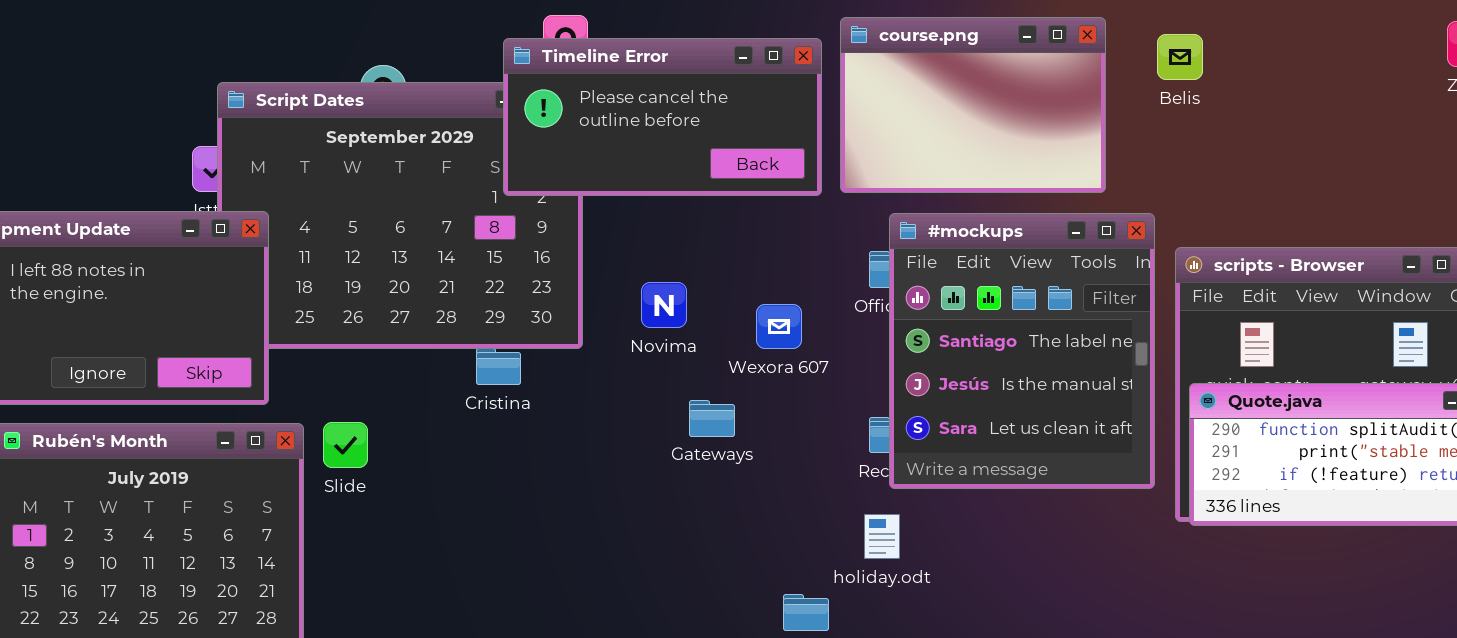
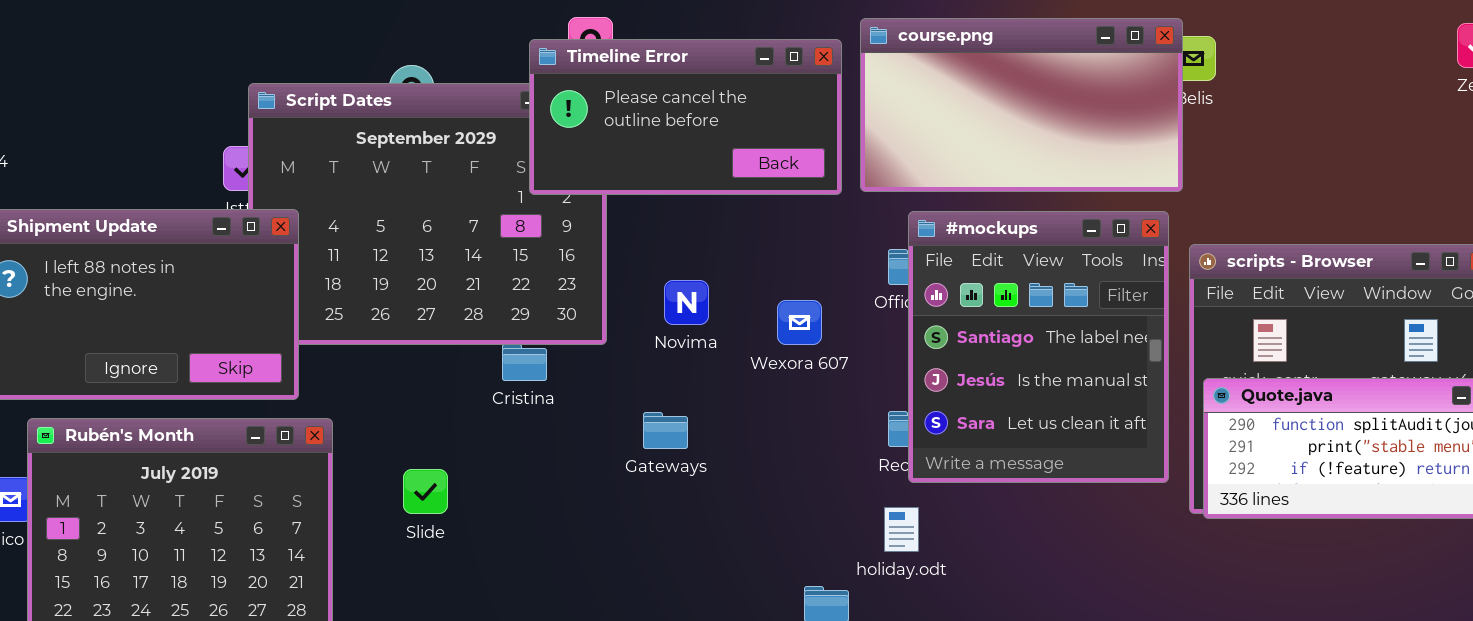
course.png: [840,17,1106,193] -> [860,18,1183,192], resized
Gateways: [689,400,735,437] -> [643,412,688,449], moved
Slide: [323,422,368,468] -> [403,469,448,514], moved

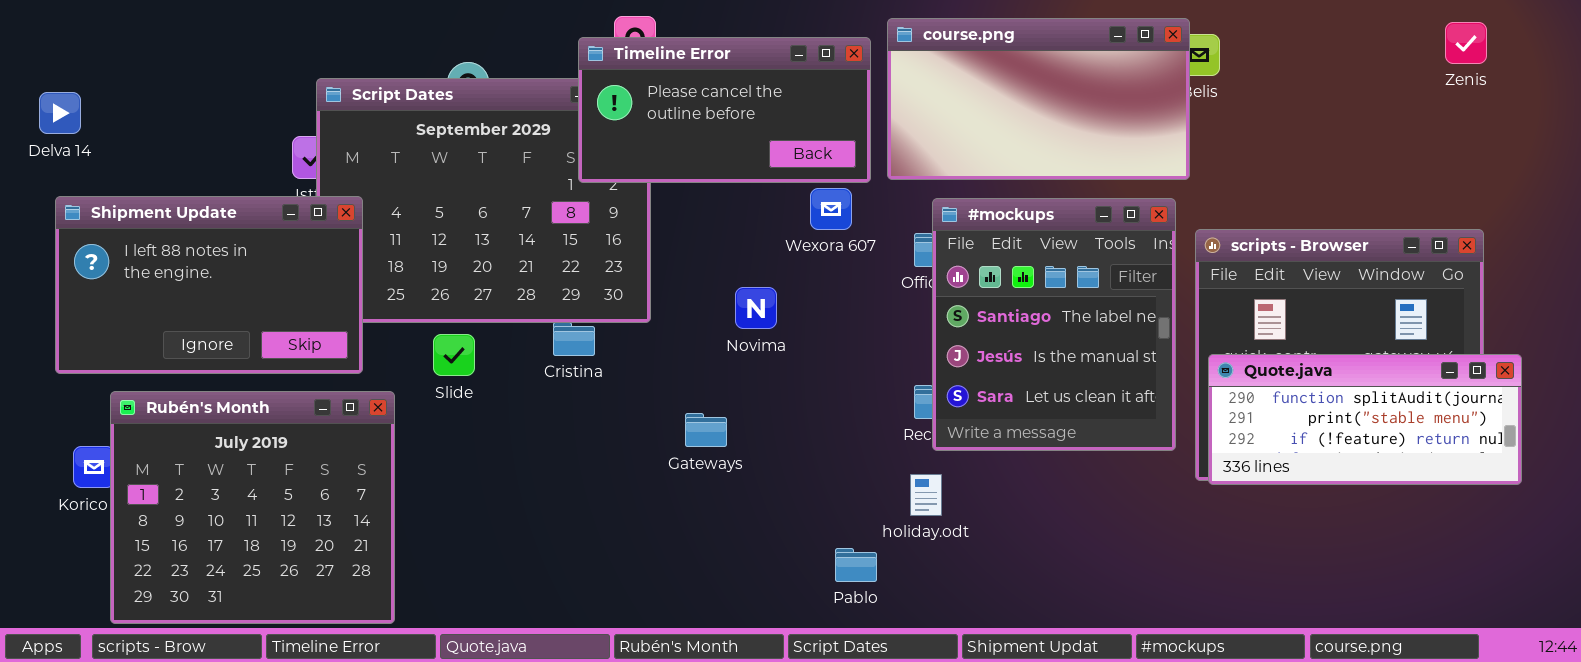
Novima: [664,280,709,325] -> [735,287,777,329], moved
Wexora 607: [777,300,822,345] -> [810,188,852,230], moved
Gateways: [643,412,688,449] -> [685,413,727,447], moved
Slide: [403,469,448,514] -> [433,334,475,376], moved

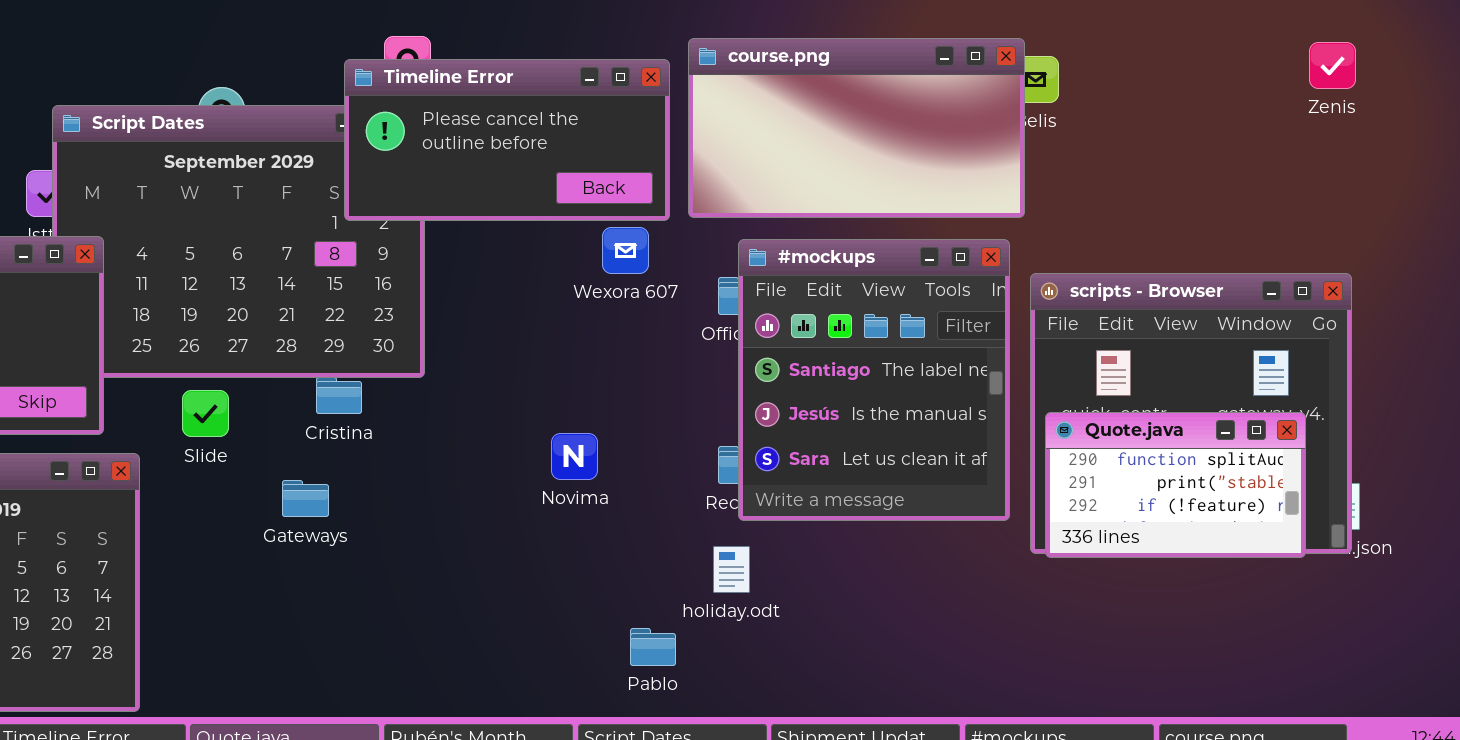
Novima: [735,287,777,329] -> [551,433,598,480], moved
Quote.java: [1208,354,1522,485] -> [1045,412,1306,558], resized
Gateways: [685,413,727,447] -> [282,480,329,517], moved

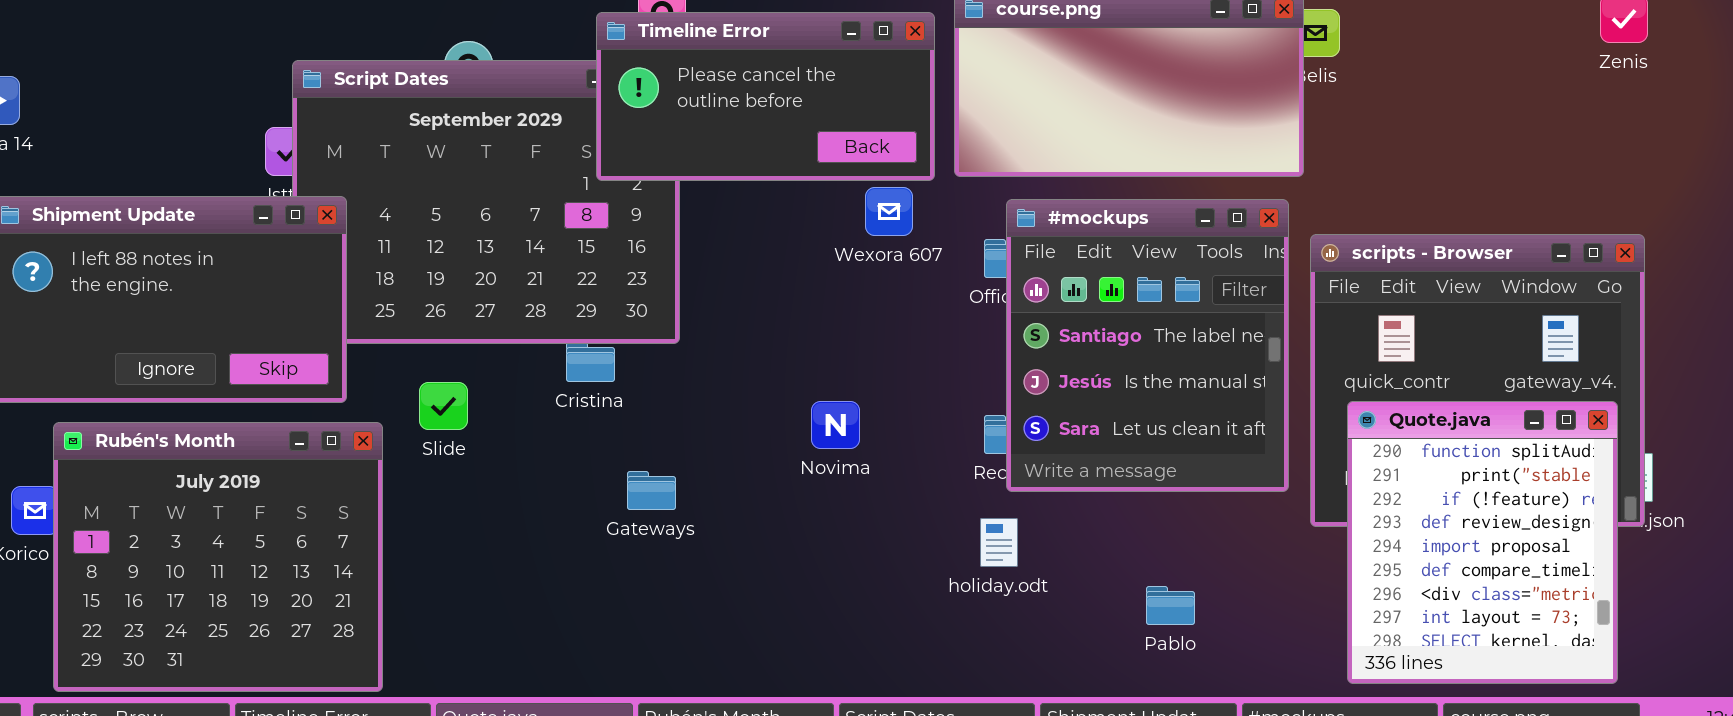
Slide: [182,390,229,437] -> [419,382,468,430], moved
Quote.java: [1045,412,1306,558] -> [1347,401,1618,684], moved, resized
Gateways: [282,480,329,517] -> [627,471,676,510], moved
Pablo: [630,628,676,666] -> [1146,586,1195,625], moved

